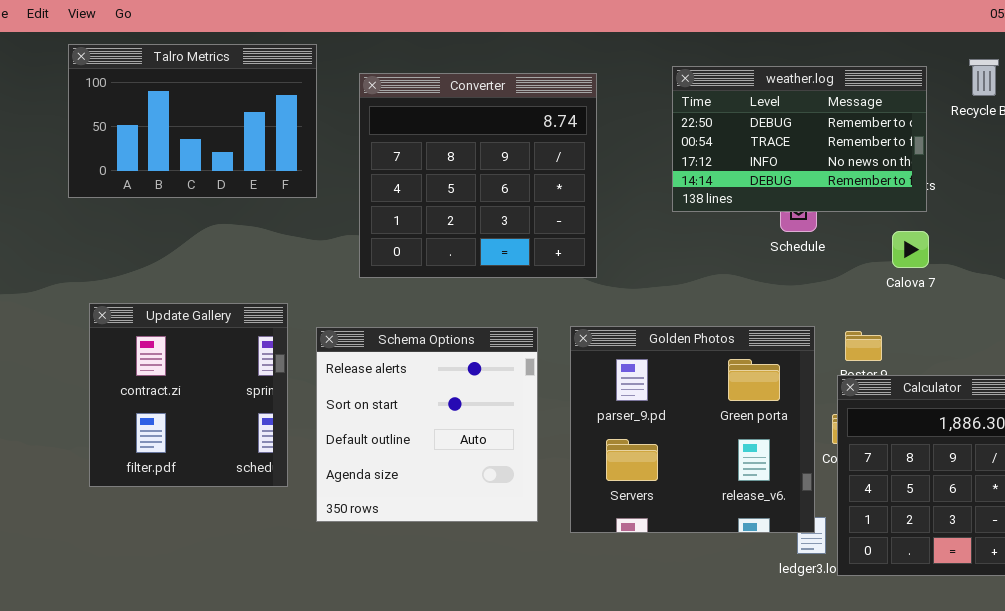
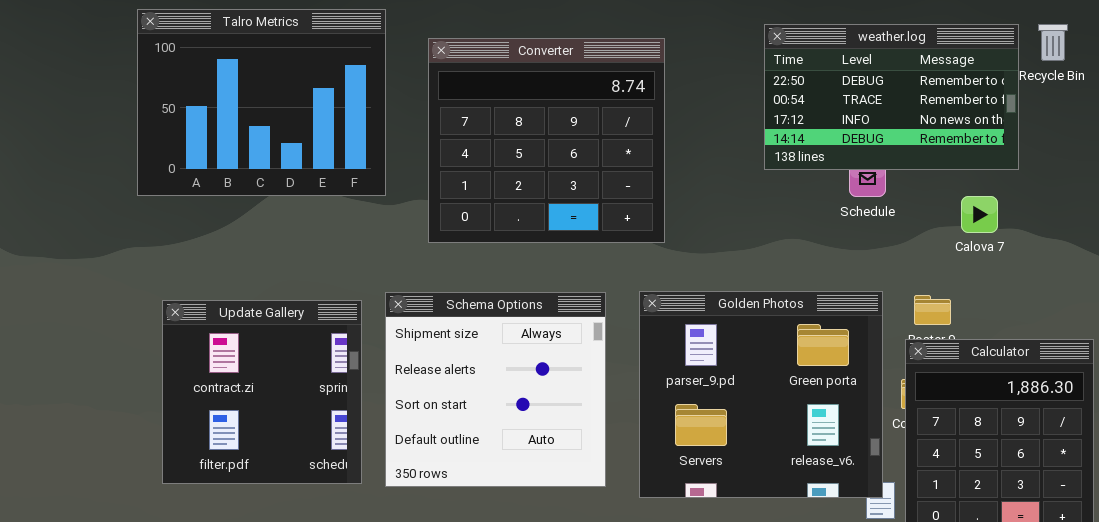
Talro Metrics: [68,44,317,198] -> [137,9,386,196], resized
weather.log: [672,66,927,212] -> [764,24,1019,170], moved
Update Gallery: [89,303,288,487] -> [162,300,362,484], moved
Schema Options: [316,327,538,522] -> [385,292,606,487], scrolled up 1 row

